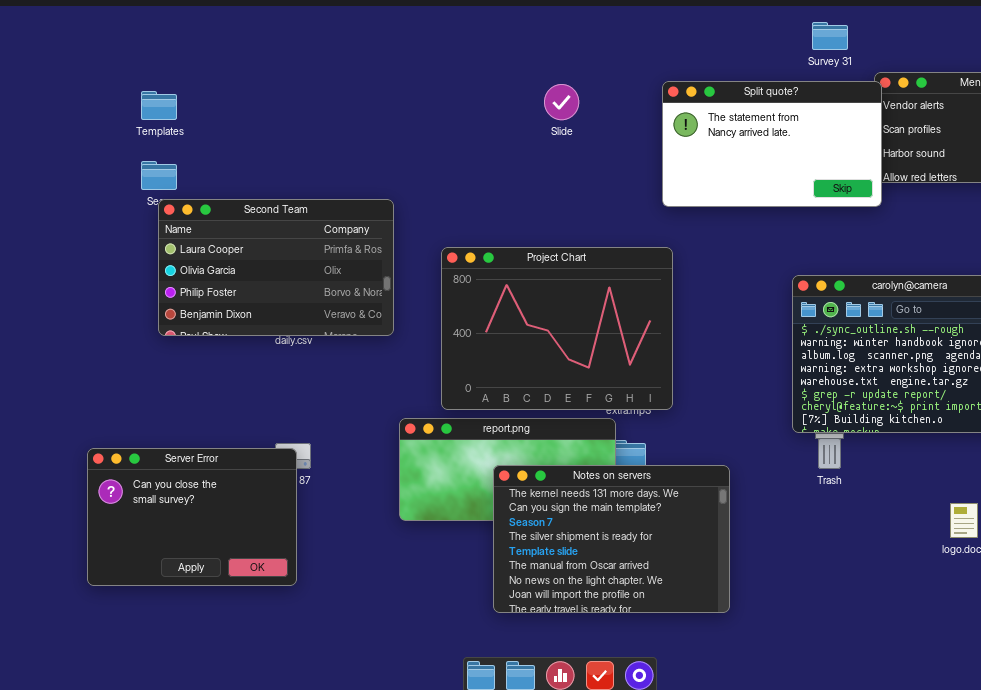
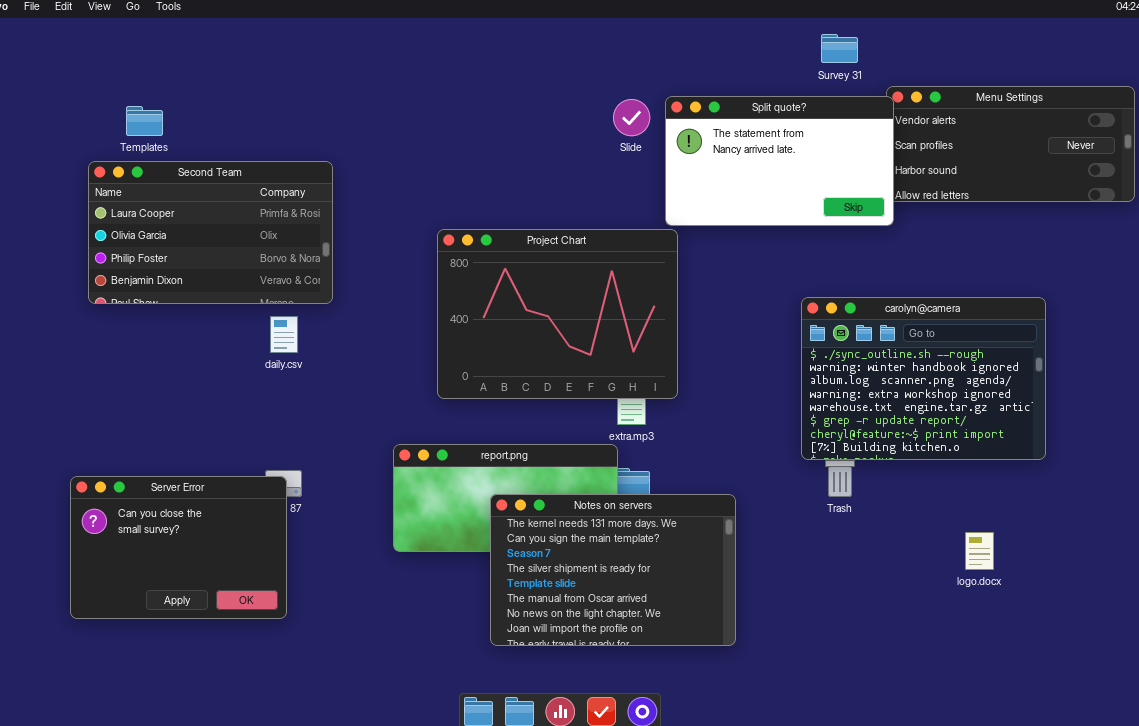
Slide: [544,84,579,120] -> [613,99,650,136], moved
Second Team: [158,199,394,336] -> [88,161,333,304], moved
Project Chart: [441,247,673,410] -> [437,229,678,399], moved

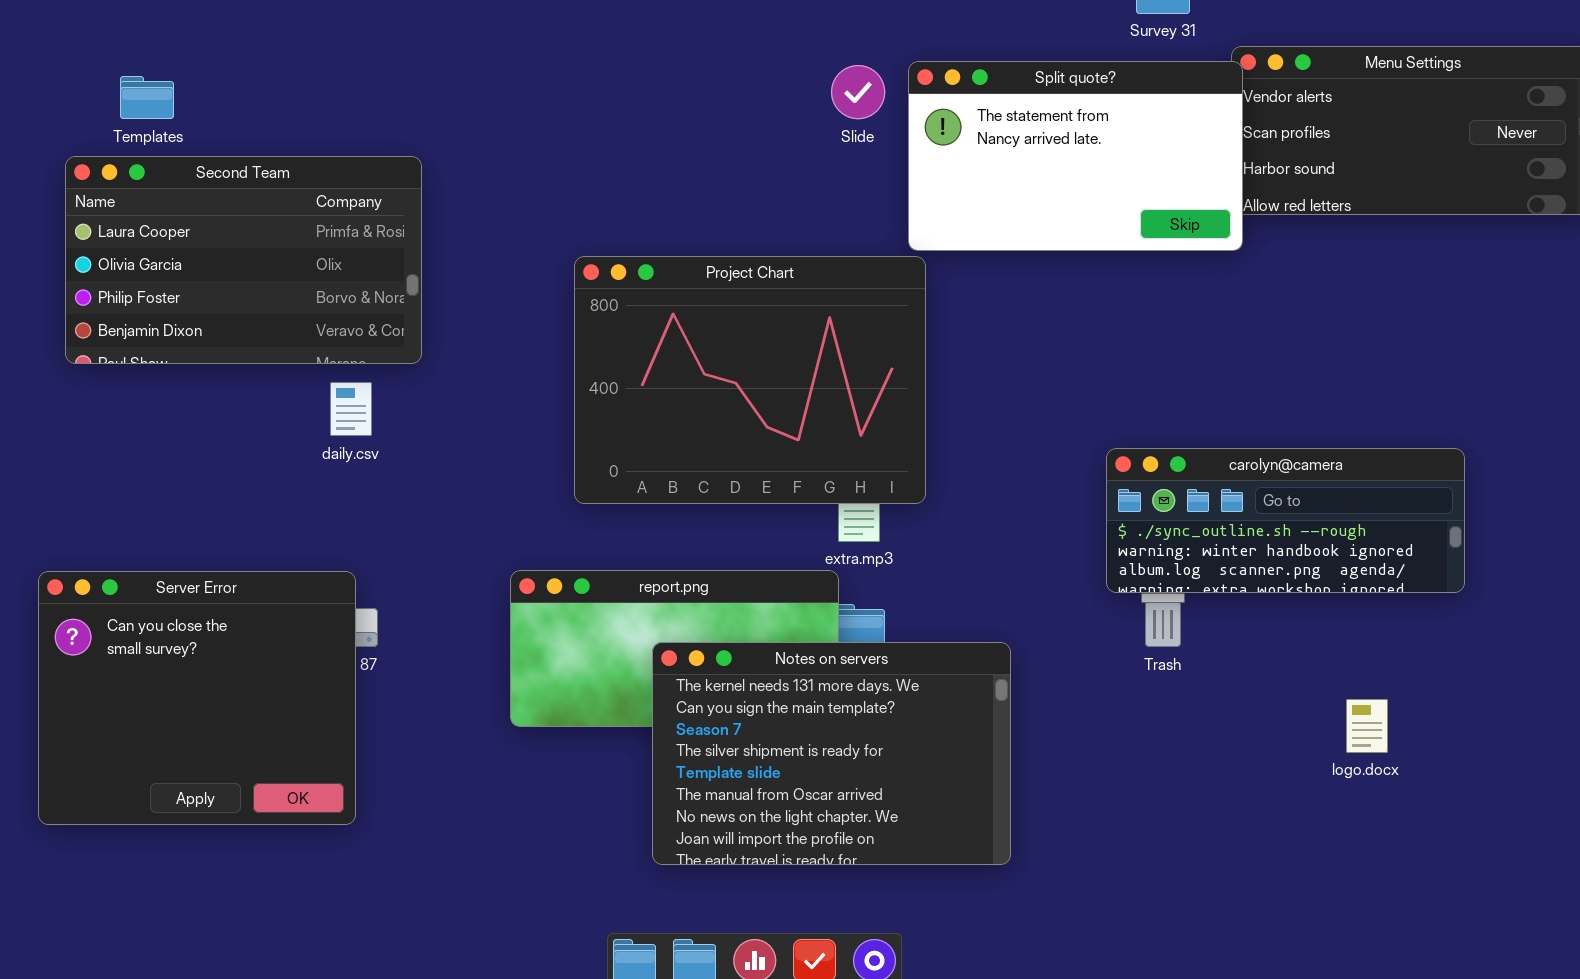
carolyn@camera: [801,297,1046,460] -> [1106,448,1465,593], resized
Server Error: [70,476,287,619] -> [38,571,356,825], resized

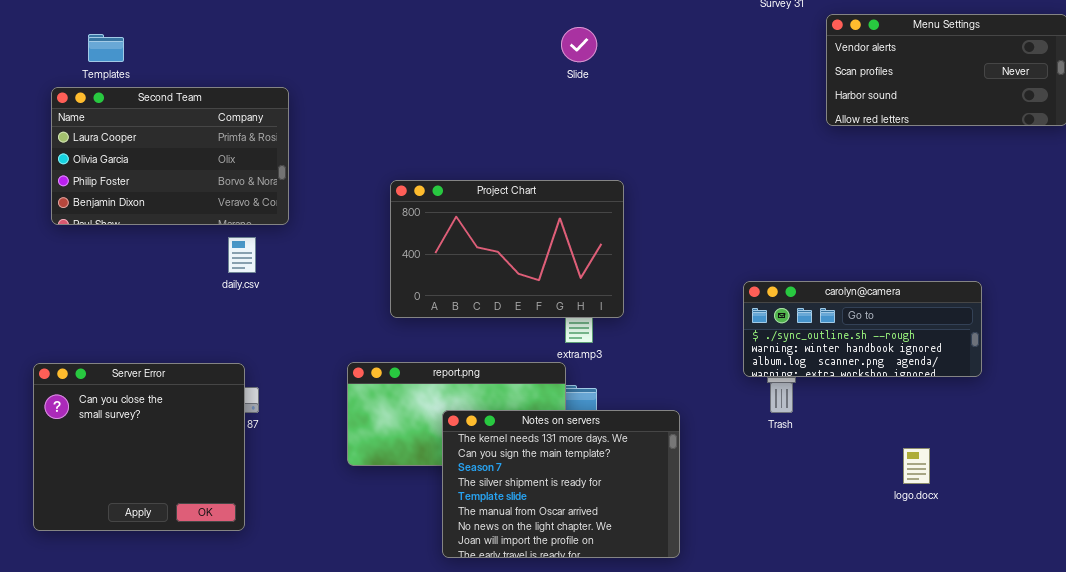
Split quote?: [908,61,1243,251] -> none, closed
Project Chart: [574,256,926,504] -> [390,180,624,318], resized

